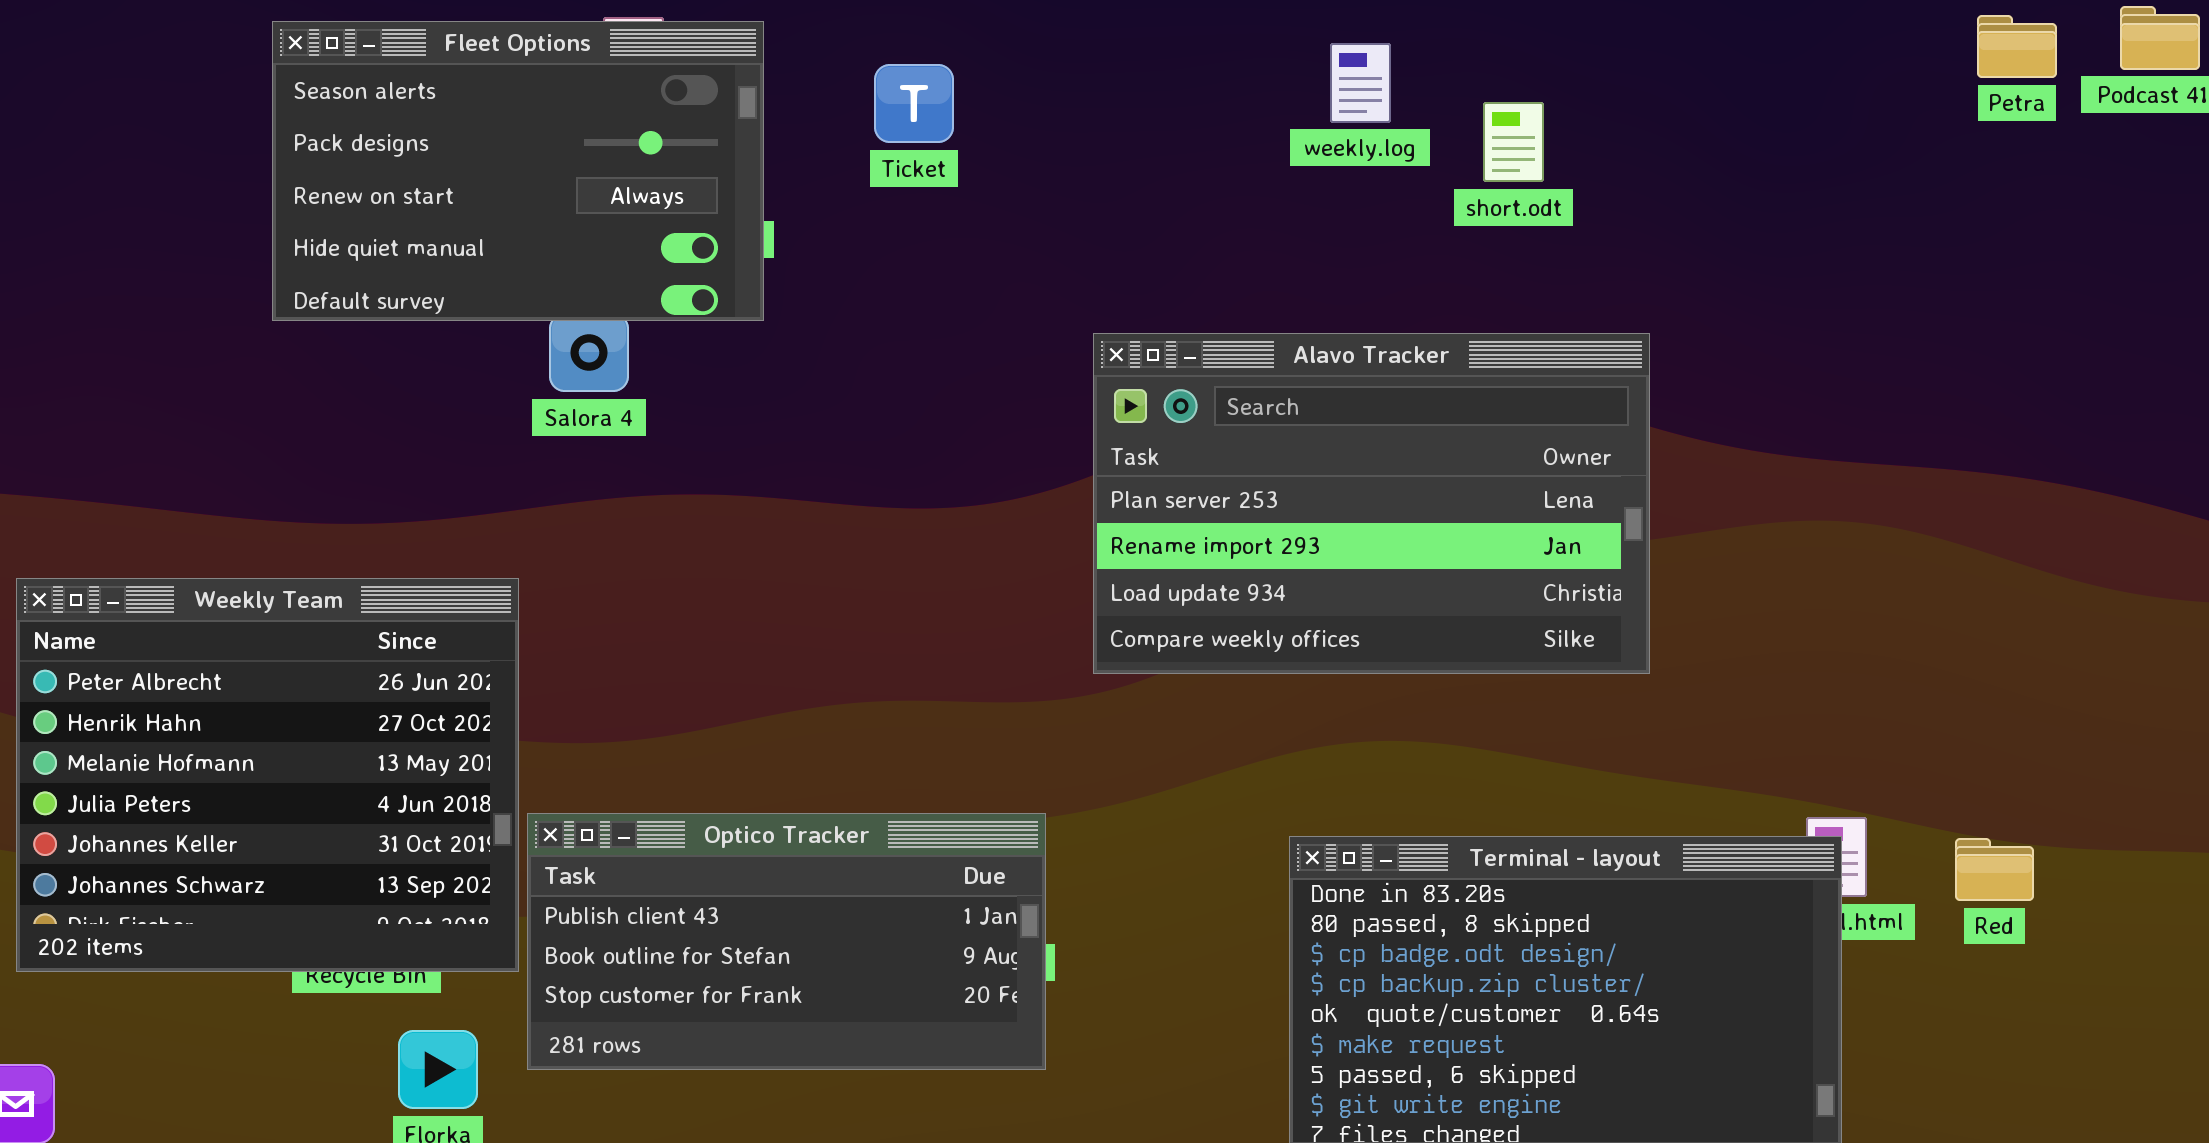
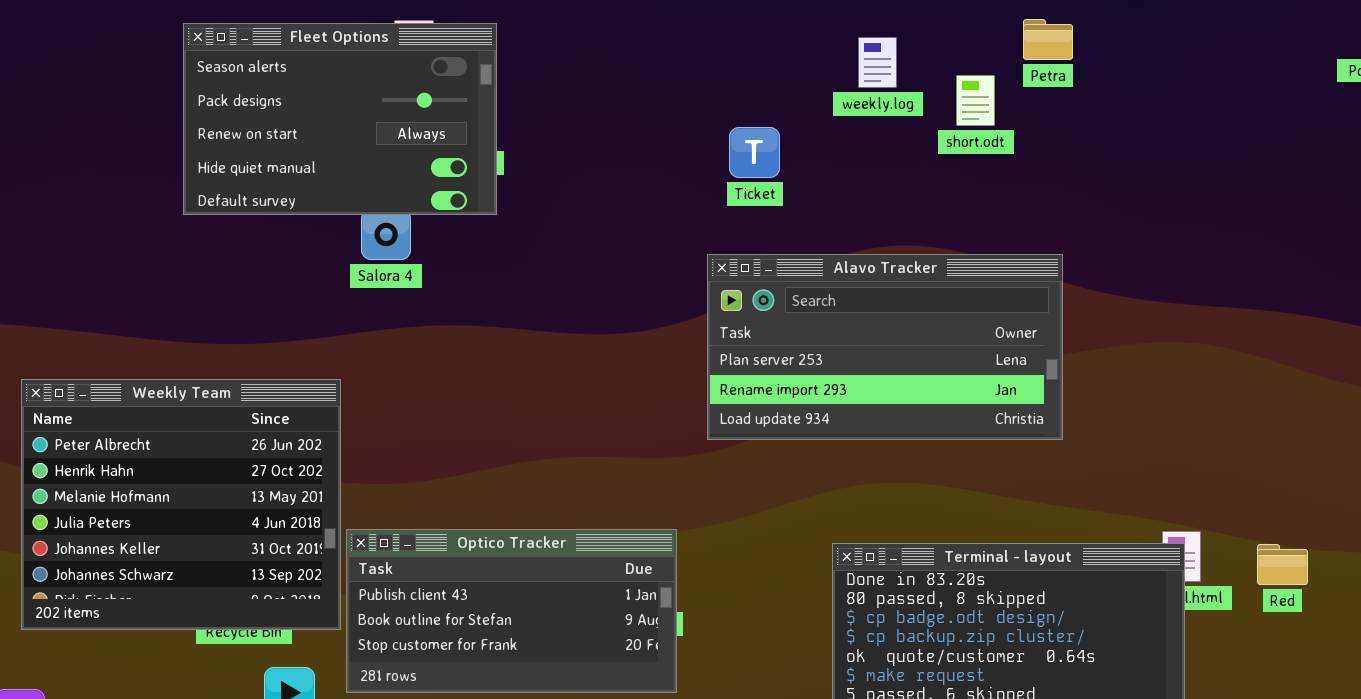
Petra: [1977,15,2057,78] -> [1023,19,1073,60], moved
Ticket: [874,64,954,143] -> [729,127,780,178], moved
Alavo Tracker: [1093,333,1650,674] -> [707,254,1063,440], resized

